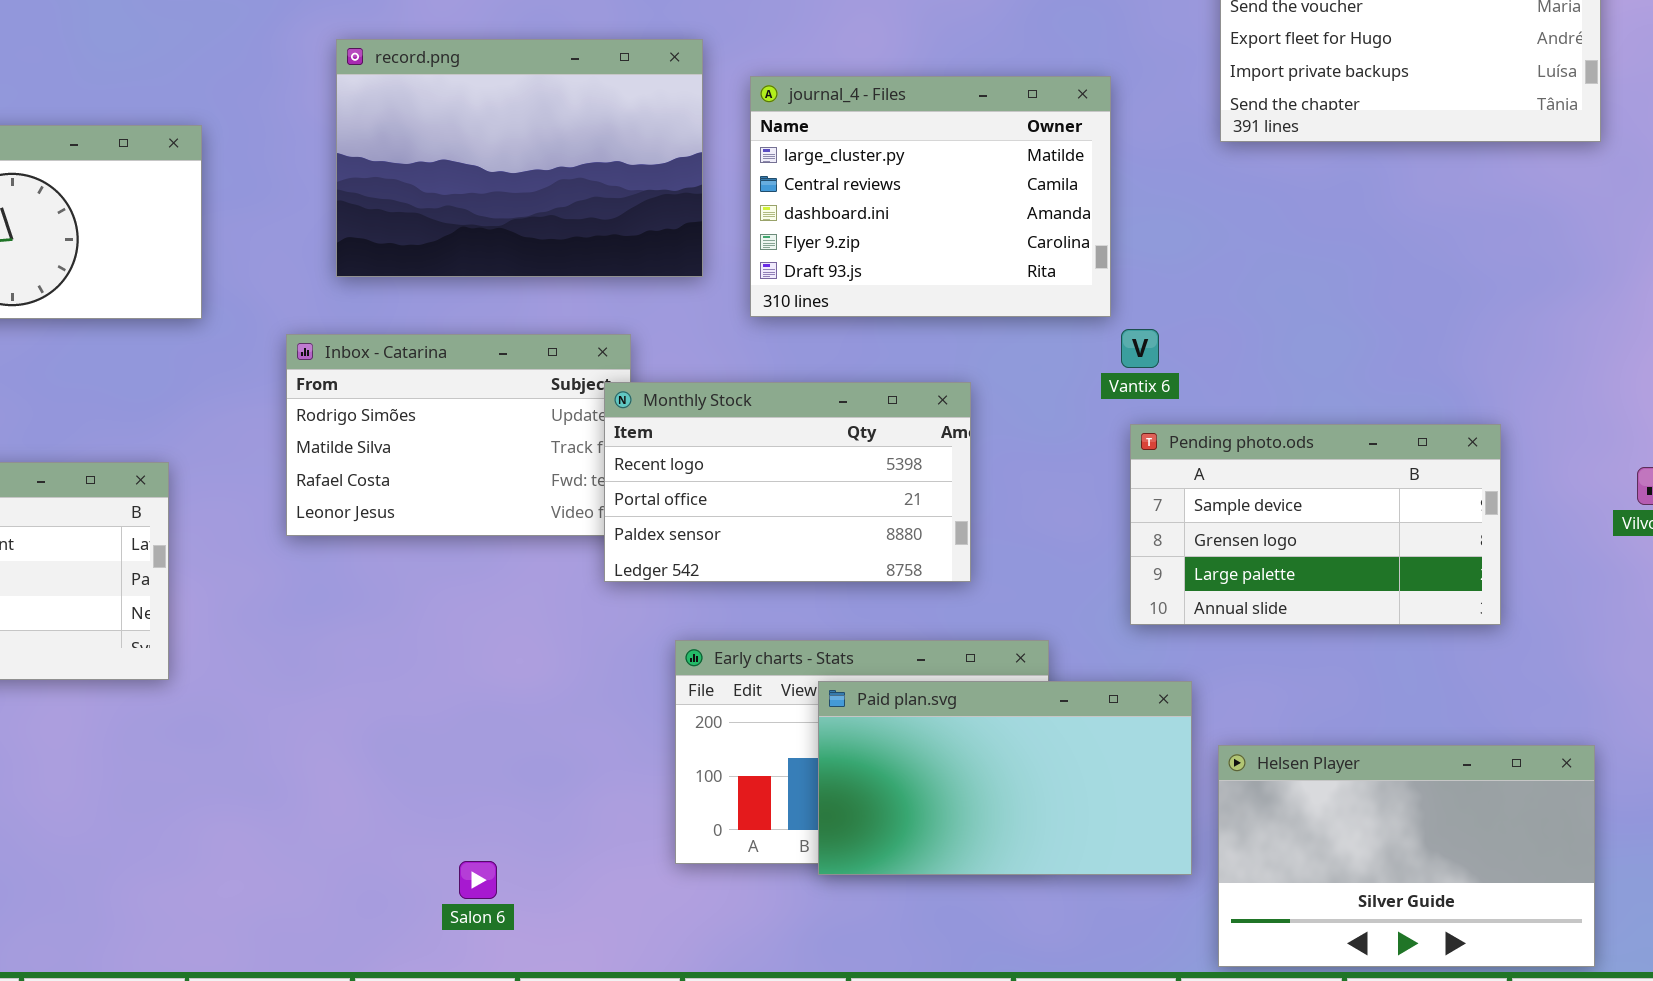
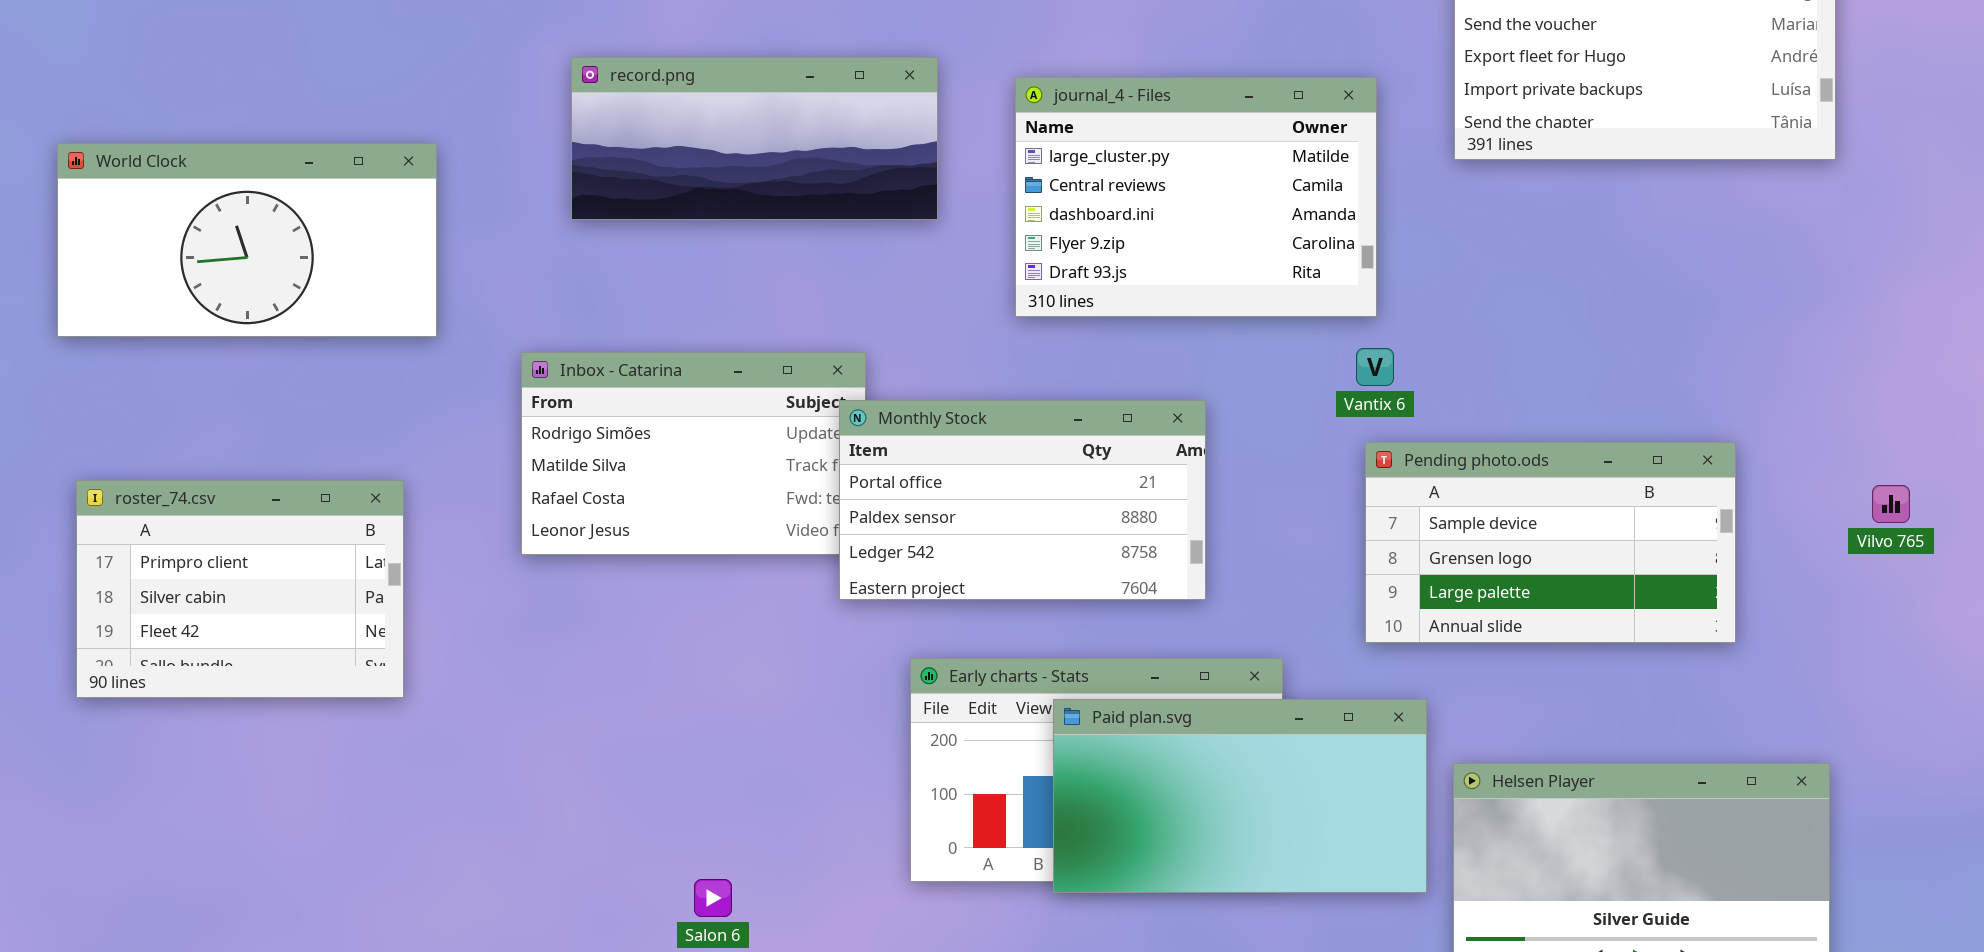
record.png: [336,39,703,277] -> [571,57,938,220], resized
journal_4 - Files: [750,76,1111,317] -> [1015,77,1377,317], moved
Monthly Stock: [604,382,971,582] -> [839,400,1206,600], scrolled down 1 row

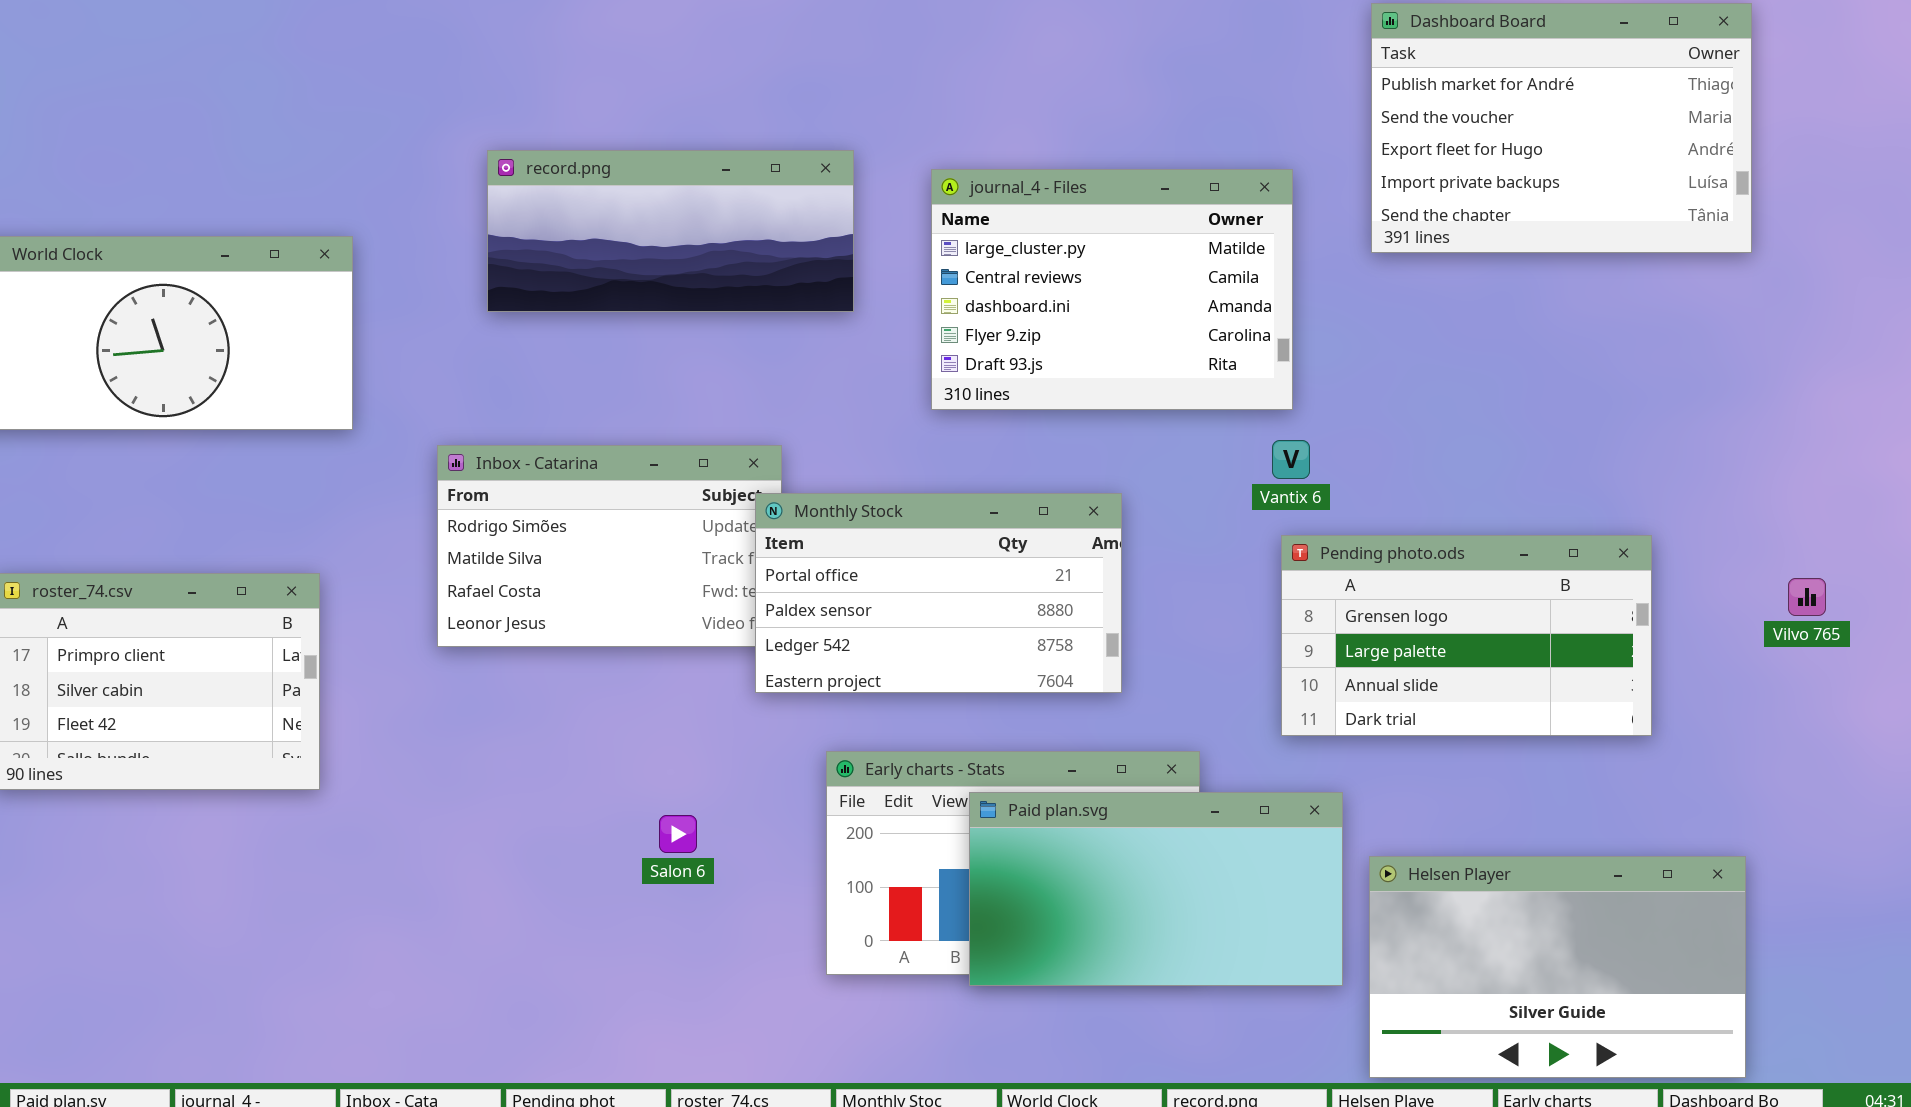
Pending photo.ods: [1365,442,1736,643] -> [1281,535,1652,736], scrolled down 1 row
Salon 6: [694,879,732,917] -> [659,815,697,853], moved

